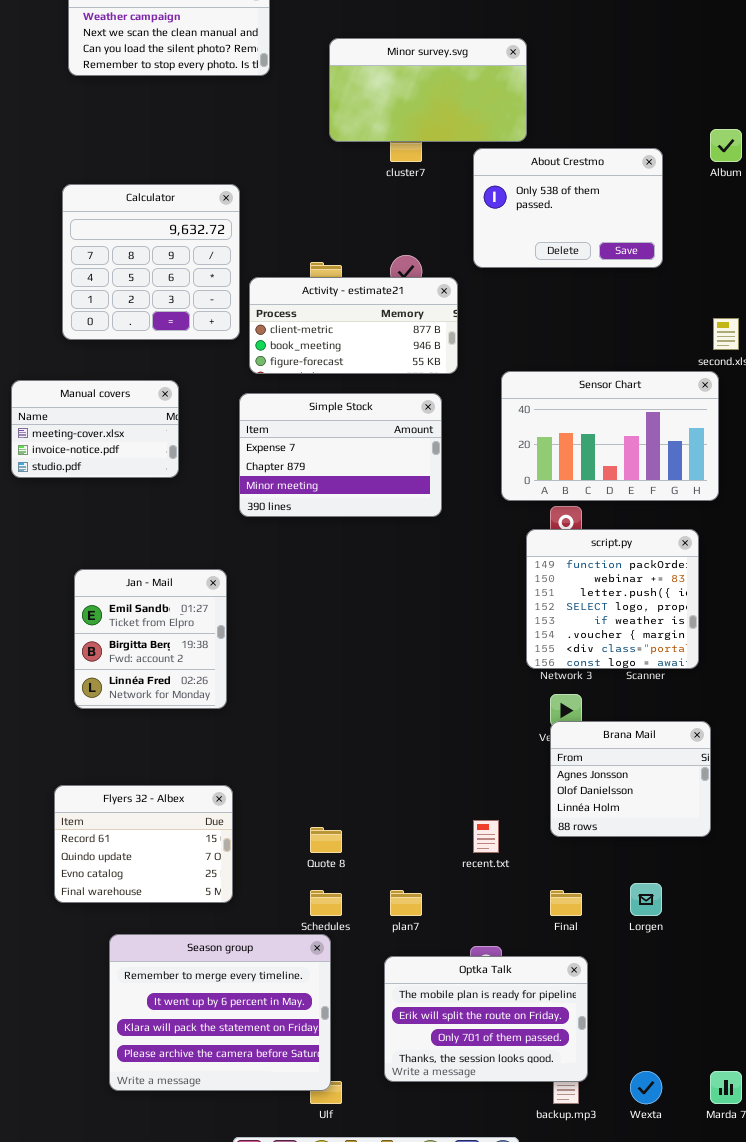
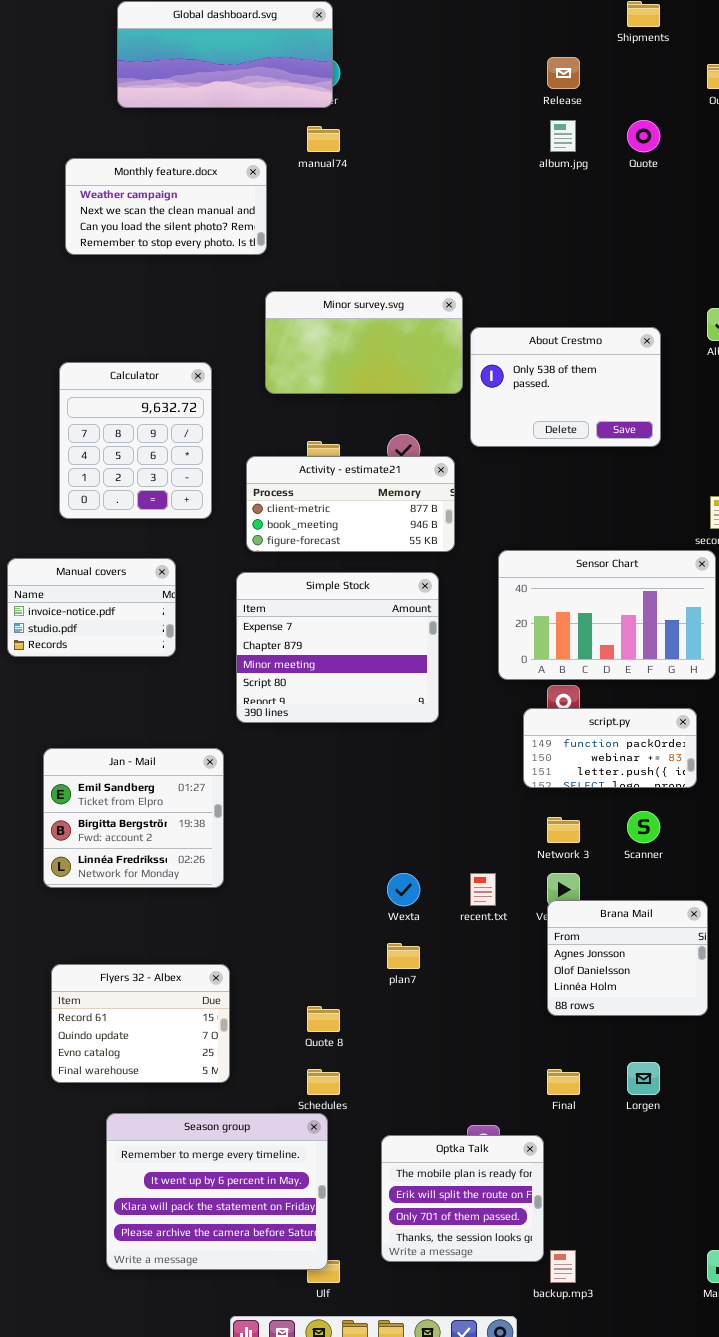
Minor survey.svg: [329,38,527,142] -> [265,291,463,394], moved
Calculator: [62,184,240,340] -> [59,362,212,519], resized
Manual covers: [11,380,179,478] -> [7,558,176,657], scrolled down 1 row
Simple Stock: [239,393,442,517] -> [236,572,439,723], resized
script.py: [526,529,699,669] -> [523,708,697,788], resized
Jan - Mail: [74,569,227,709] -> [43,748,224,888], resized
recent.txt: [473,820,499,853] -> [470,873,496,906], moved
plan7: [390,890,422,916] -> [387,943,420,969], moved
Optka Talk: [384,956,588,1082] -> [381,1135,544,1262], resized
Wexta: [630,1071,662,1104] -> [387,873,420,906], moved

